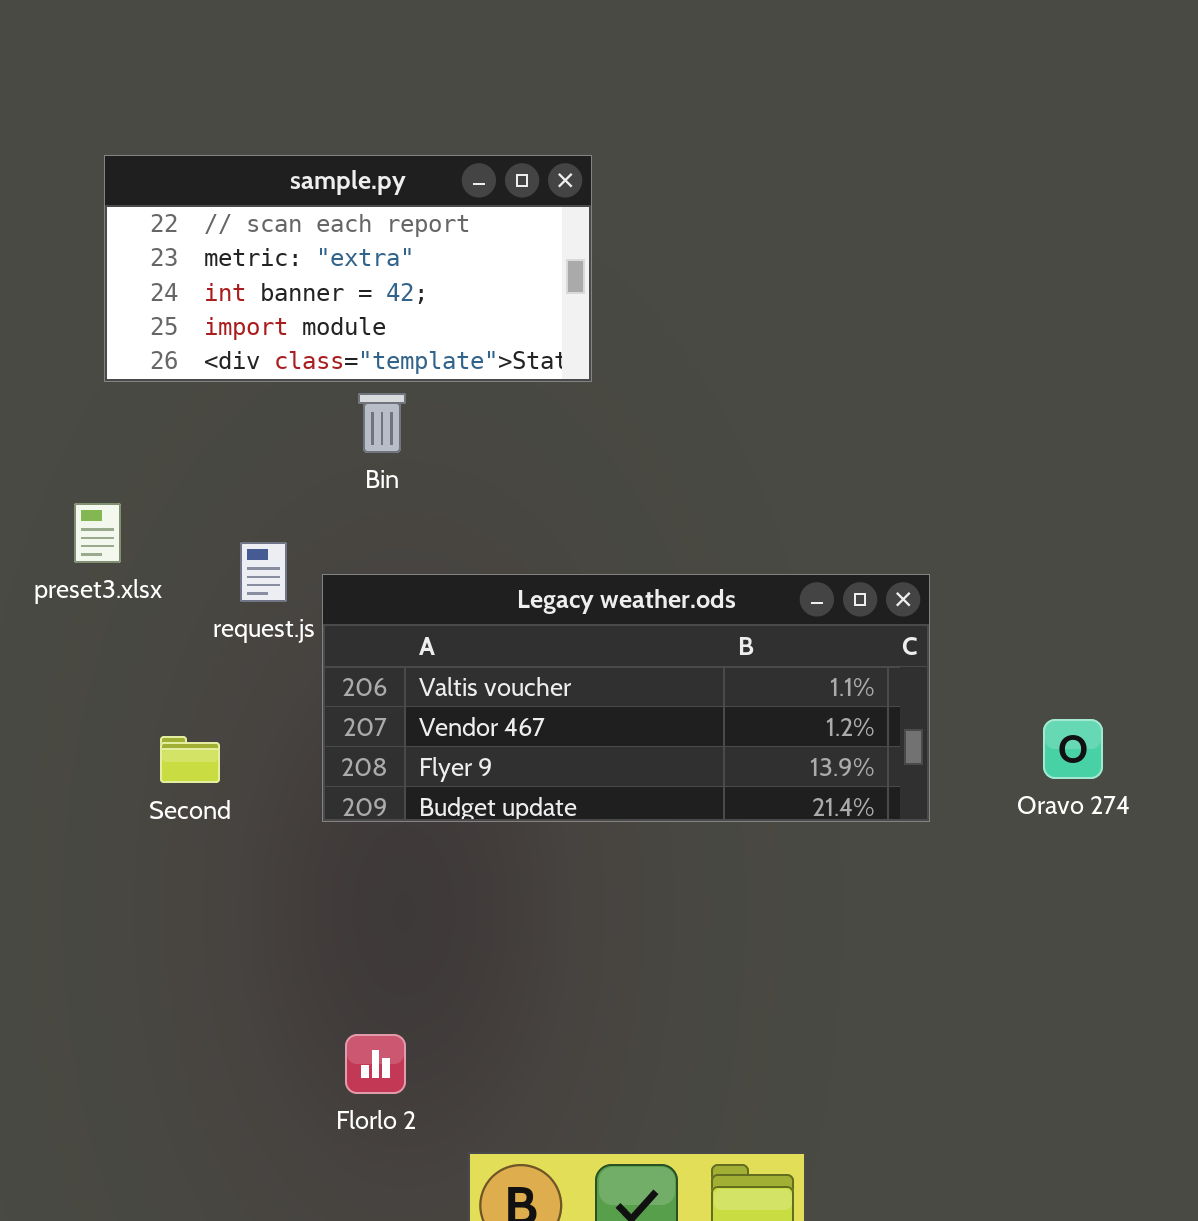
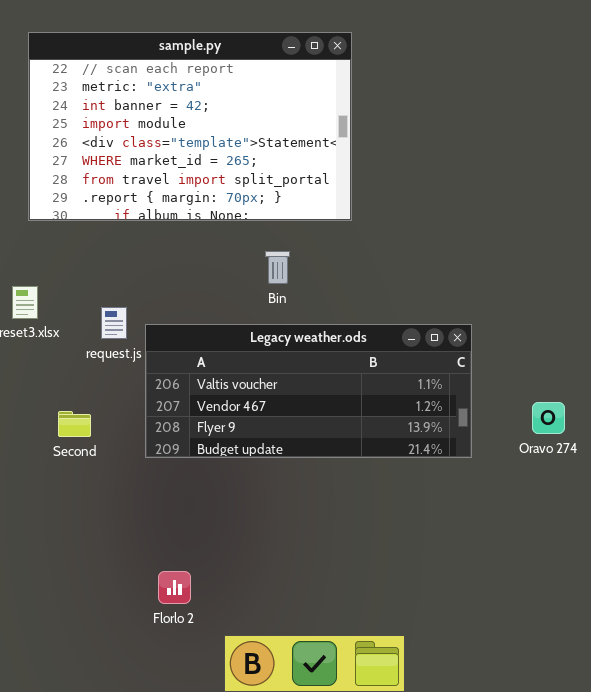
sample.py: [104,155,592,382] -> [28,32,352,221], resized
Bin: [358,393,406,453] -> [265,251,290,284], moved

